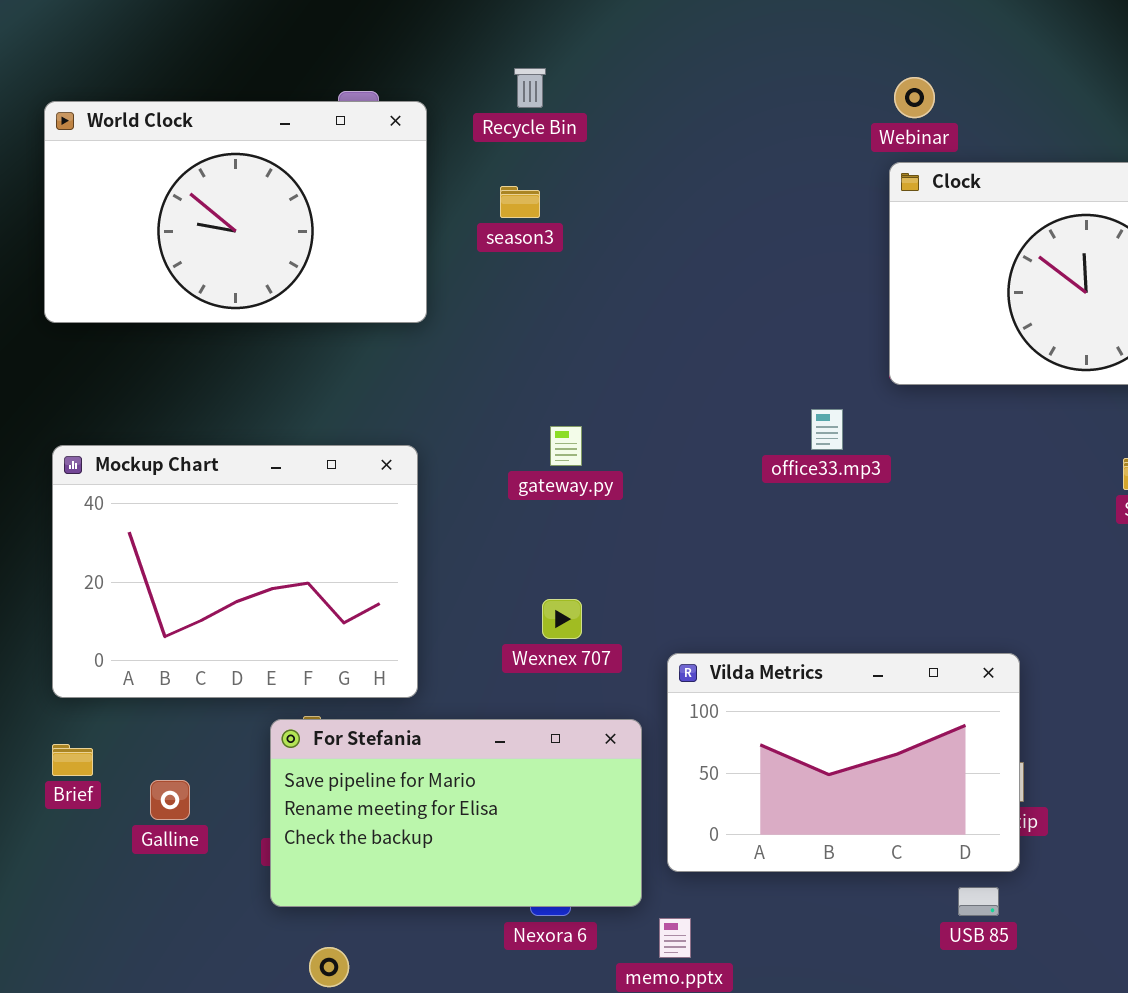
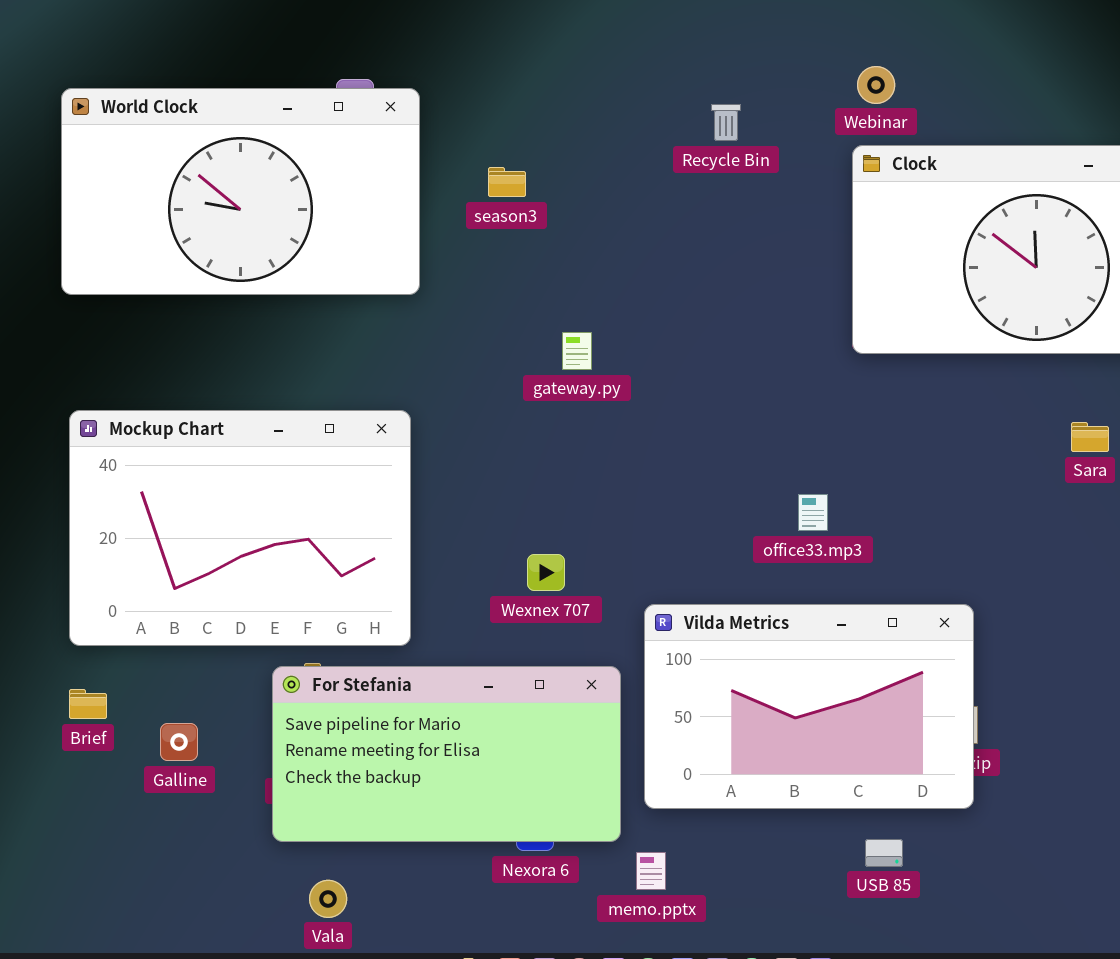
Recycle Bin: [514,68,546,108] -> [711,104,741,141], moved
office33.mp3: [811,409,843,450] -> [798,494,828,531], moved
gateway.py: [550,426,582,466] -> [562,332,592,370], moved
USB 85: [958,887,999,916] -> [865,839,903,867], moved

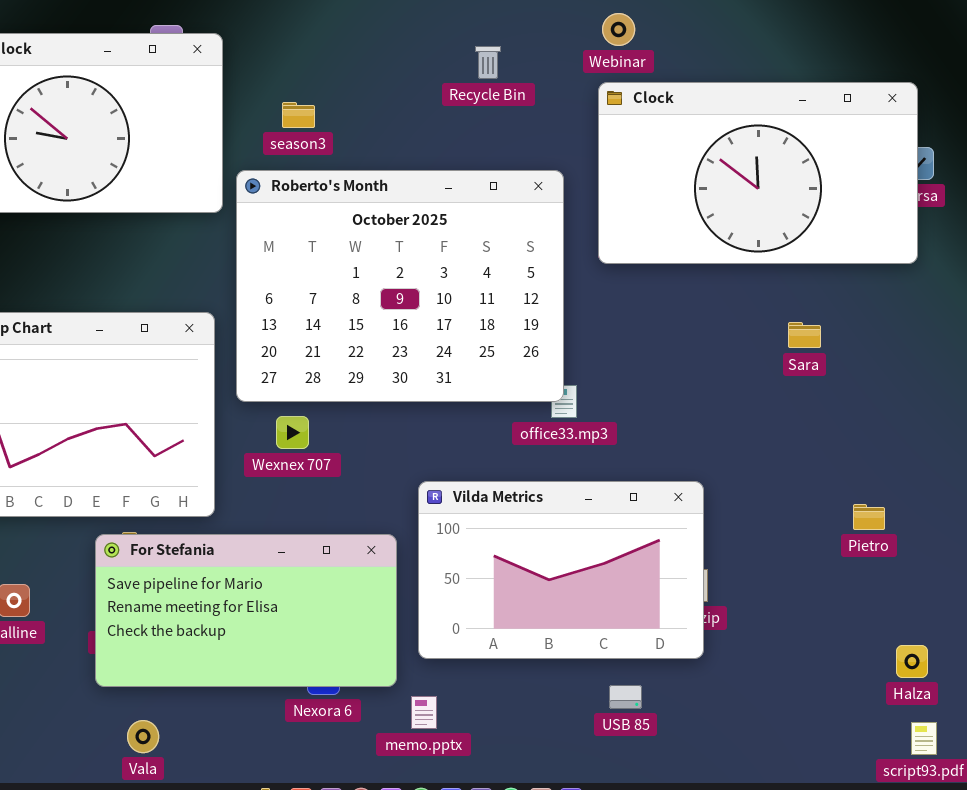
Roberto's Month: none -> [236,170,564,402], opened
Wexnex 707: [527,554,565,591] -> [276,416,309,449], moved

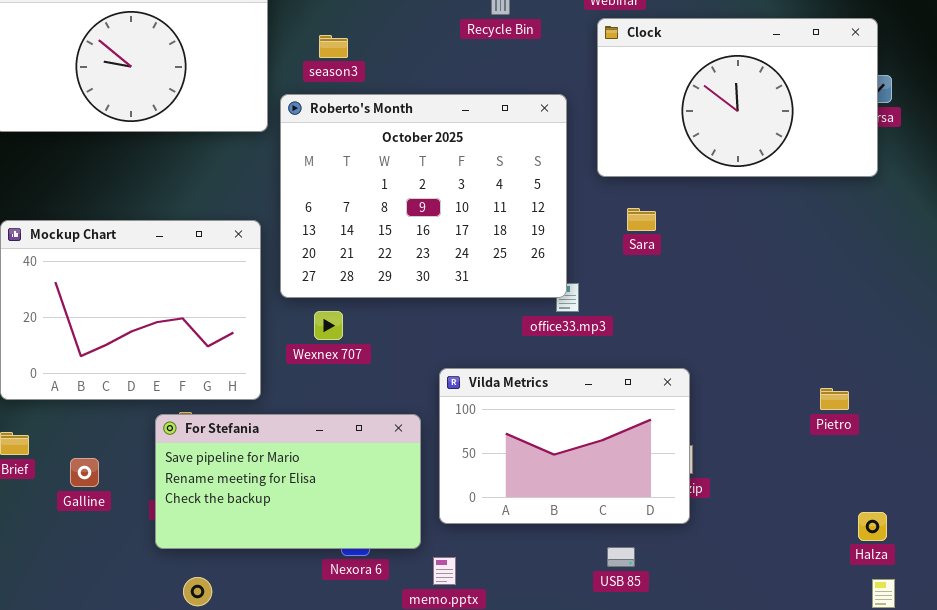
Sara: [788,322,821,348] -> [627,208,656,231], moved

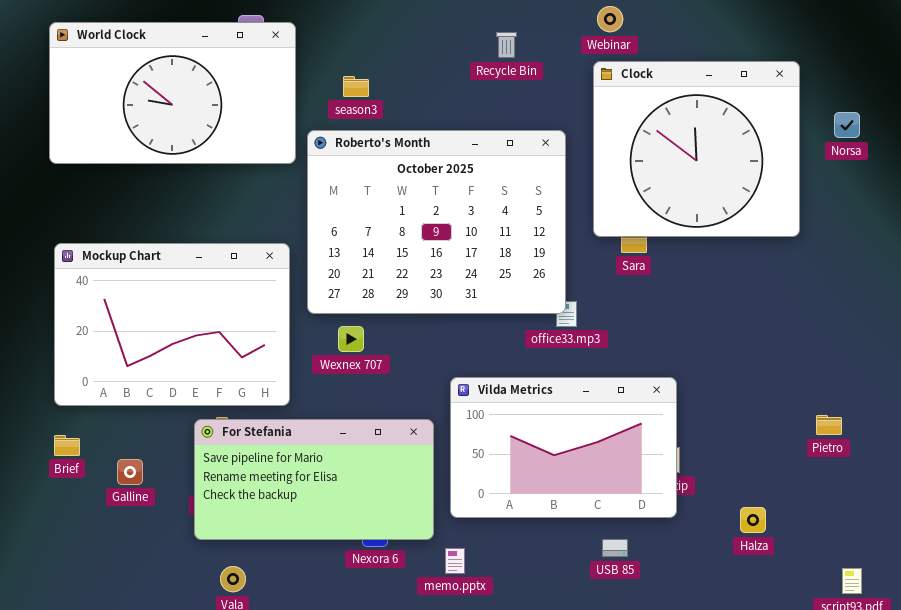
Clock: [597,18,878,177] -> [593,61,800,237], resized
Pietro: [820,388,849,410] -> [816,415,842,435], moved
Halza: [858,512,887,541] -> [740,507,766,533], moved

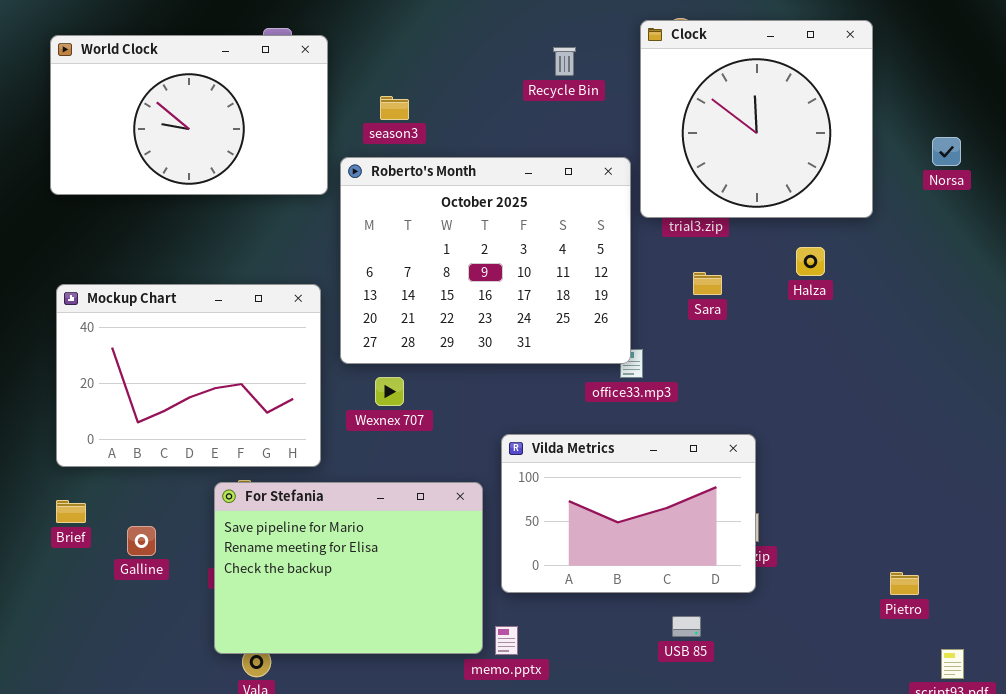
Clock: [593,61,800,237] -> [640,20,873,218], moved
Pietro: [816,415,842,435] -> [890,572,919,595], moved
For Stefania: [194,419,434,540] -> [214,482,483,654], resized
Halza: [740,507,766,533] -> [796,247,825,276], moved

